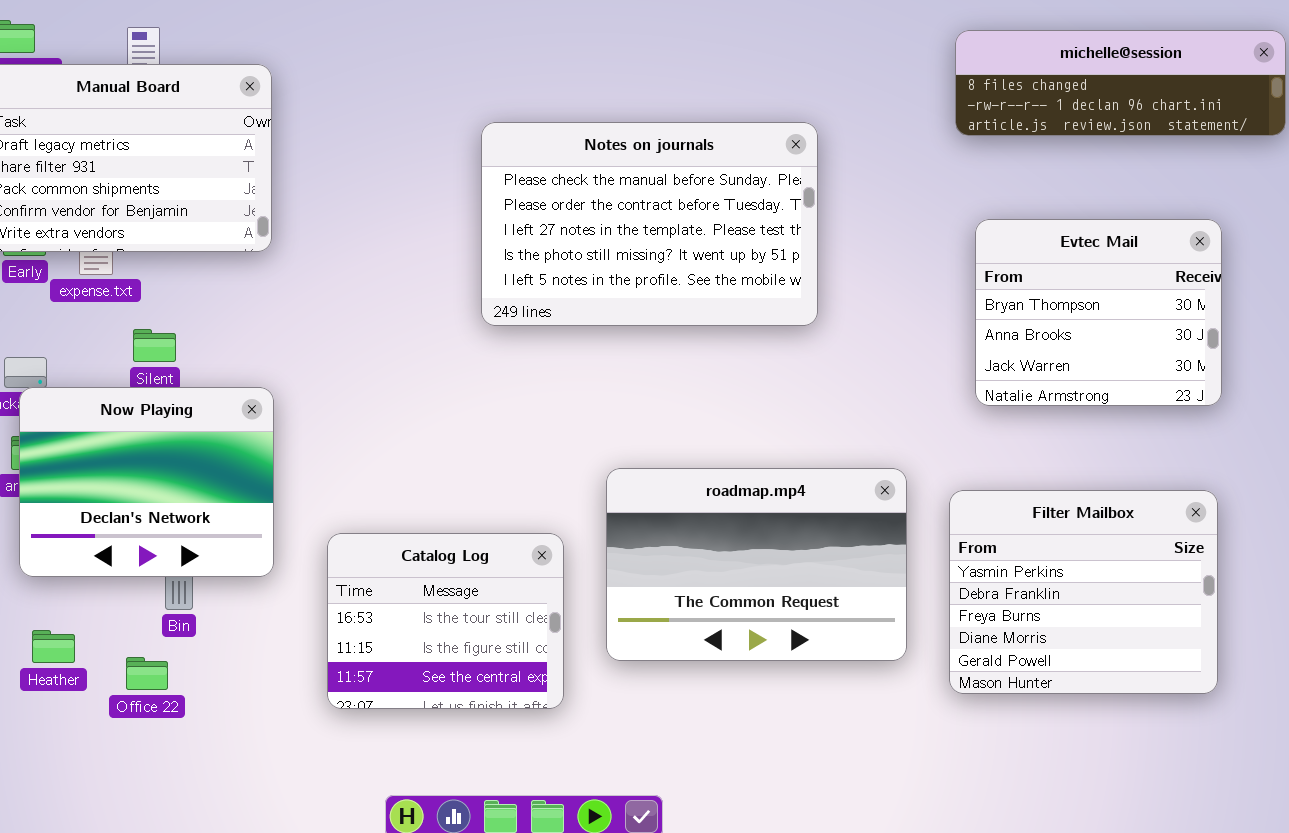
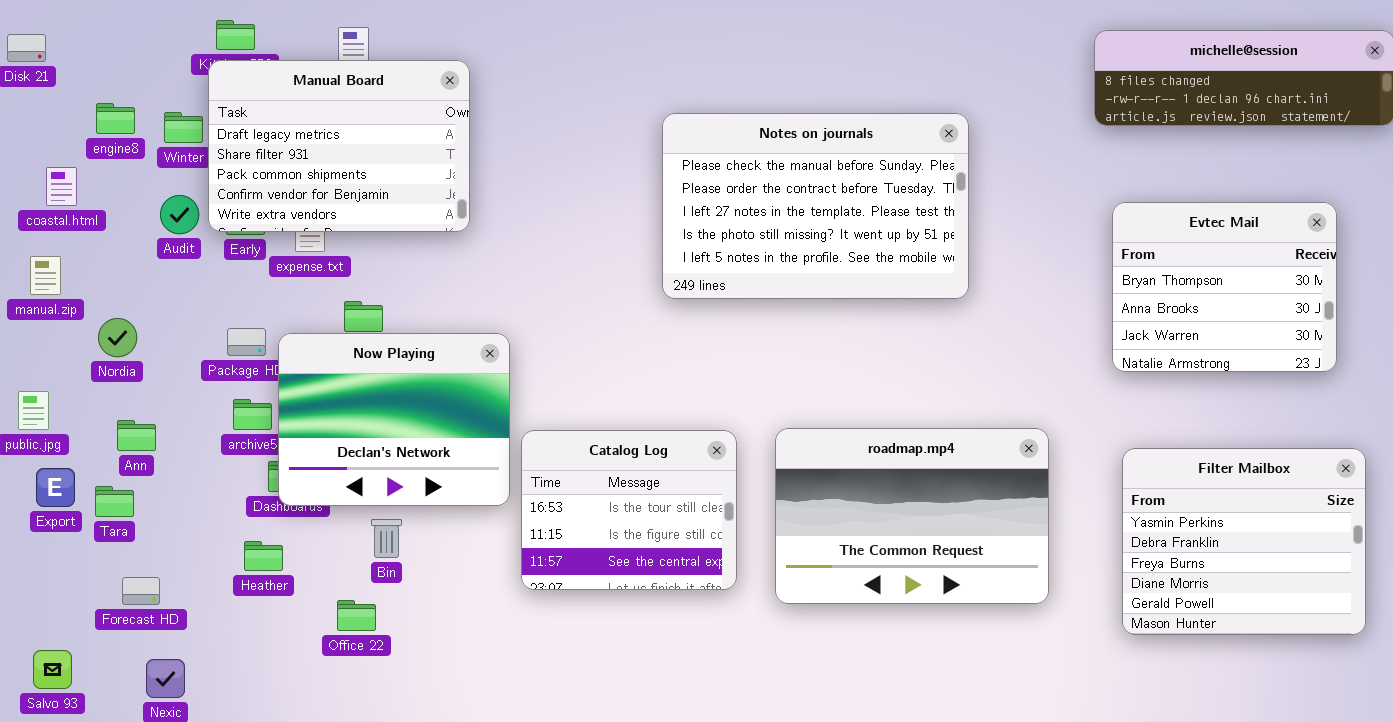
Now Playing: [19,387,274,577] -> [278,333,510,506], moved
Filter Mailbox: [949,490,1218,694] -> [1122,448,1366,635], moved
Catalog Log: [327,533,564,709] -> [521,430,737,590], moved
Heather: [32,630,75,663] -> [244,541,283,571], moved

